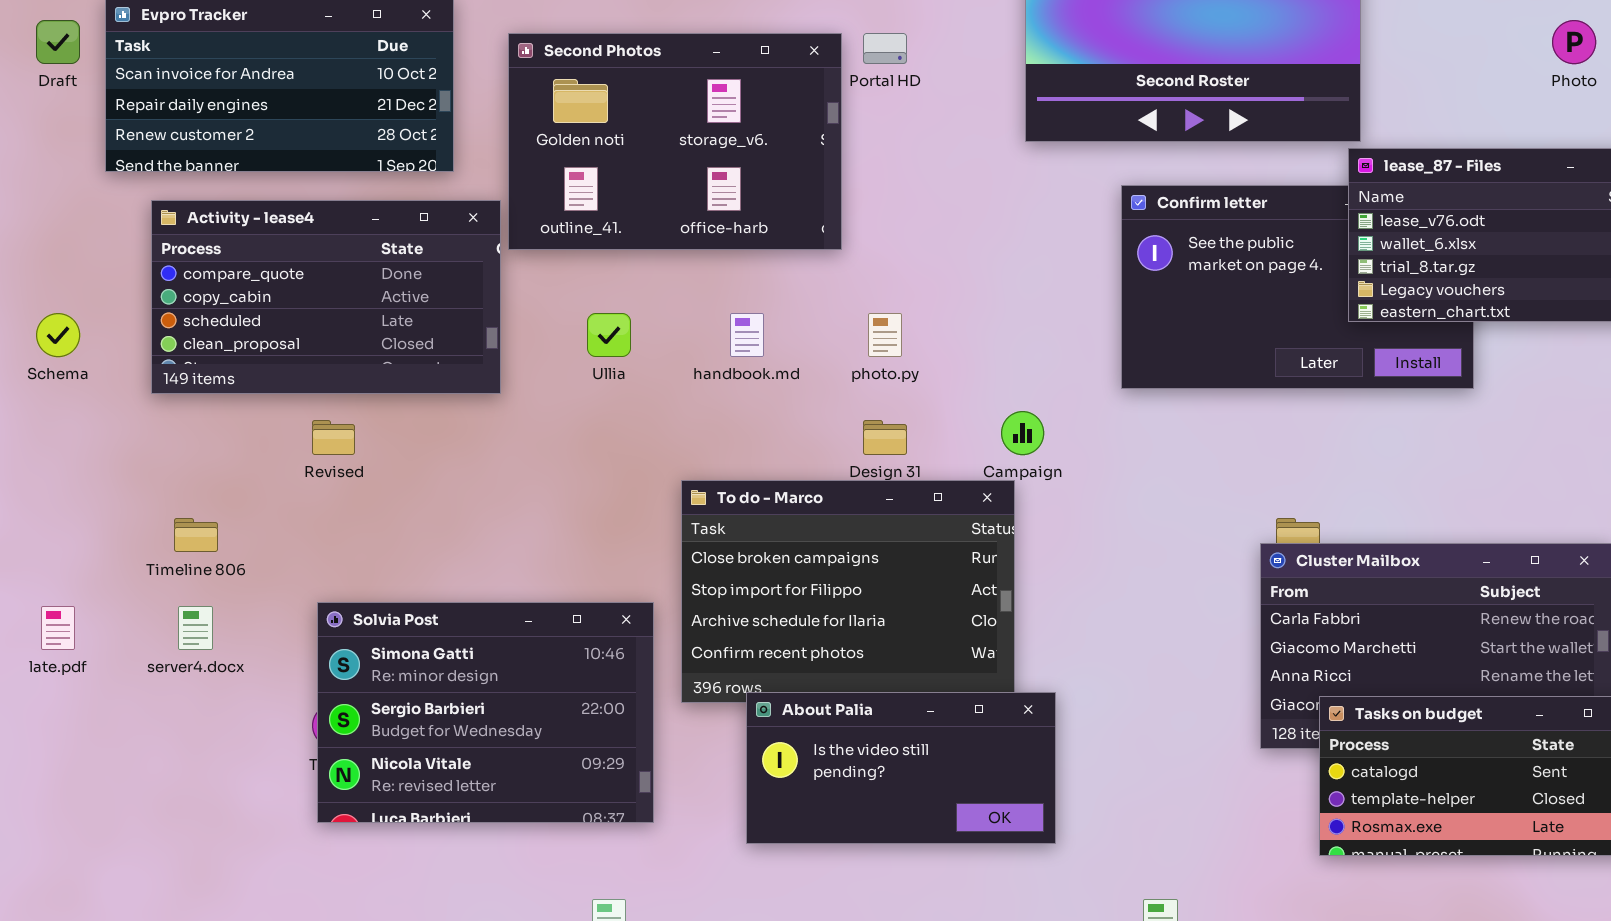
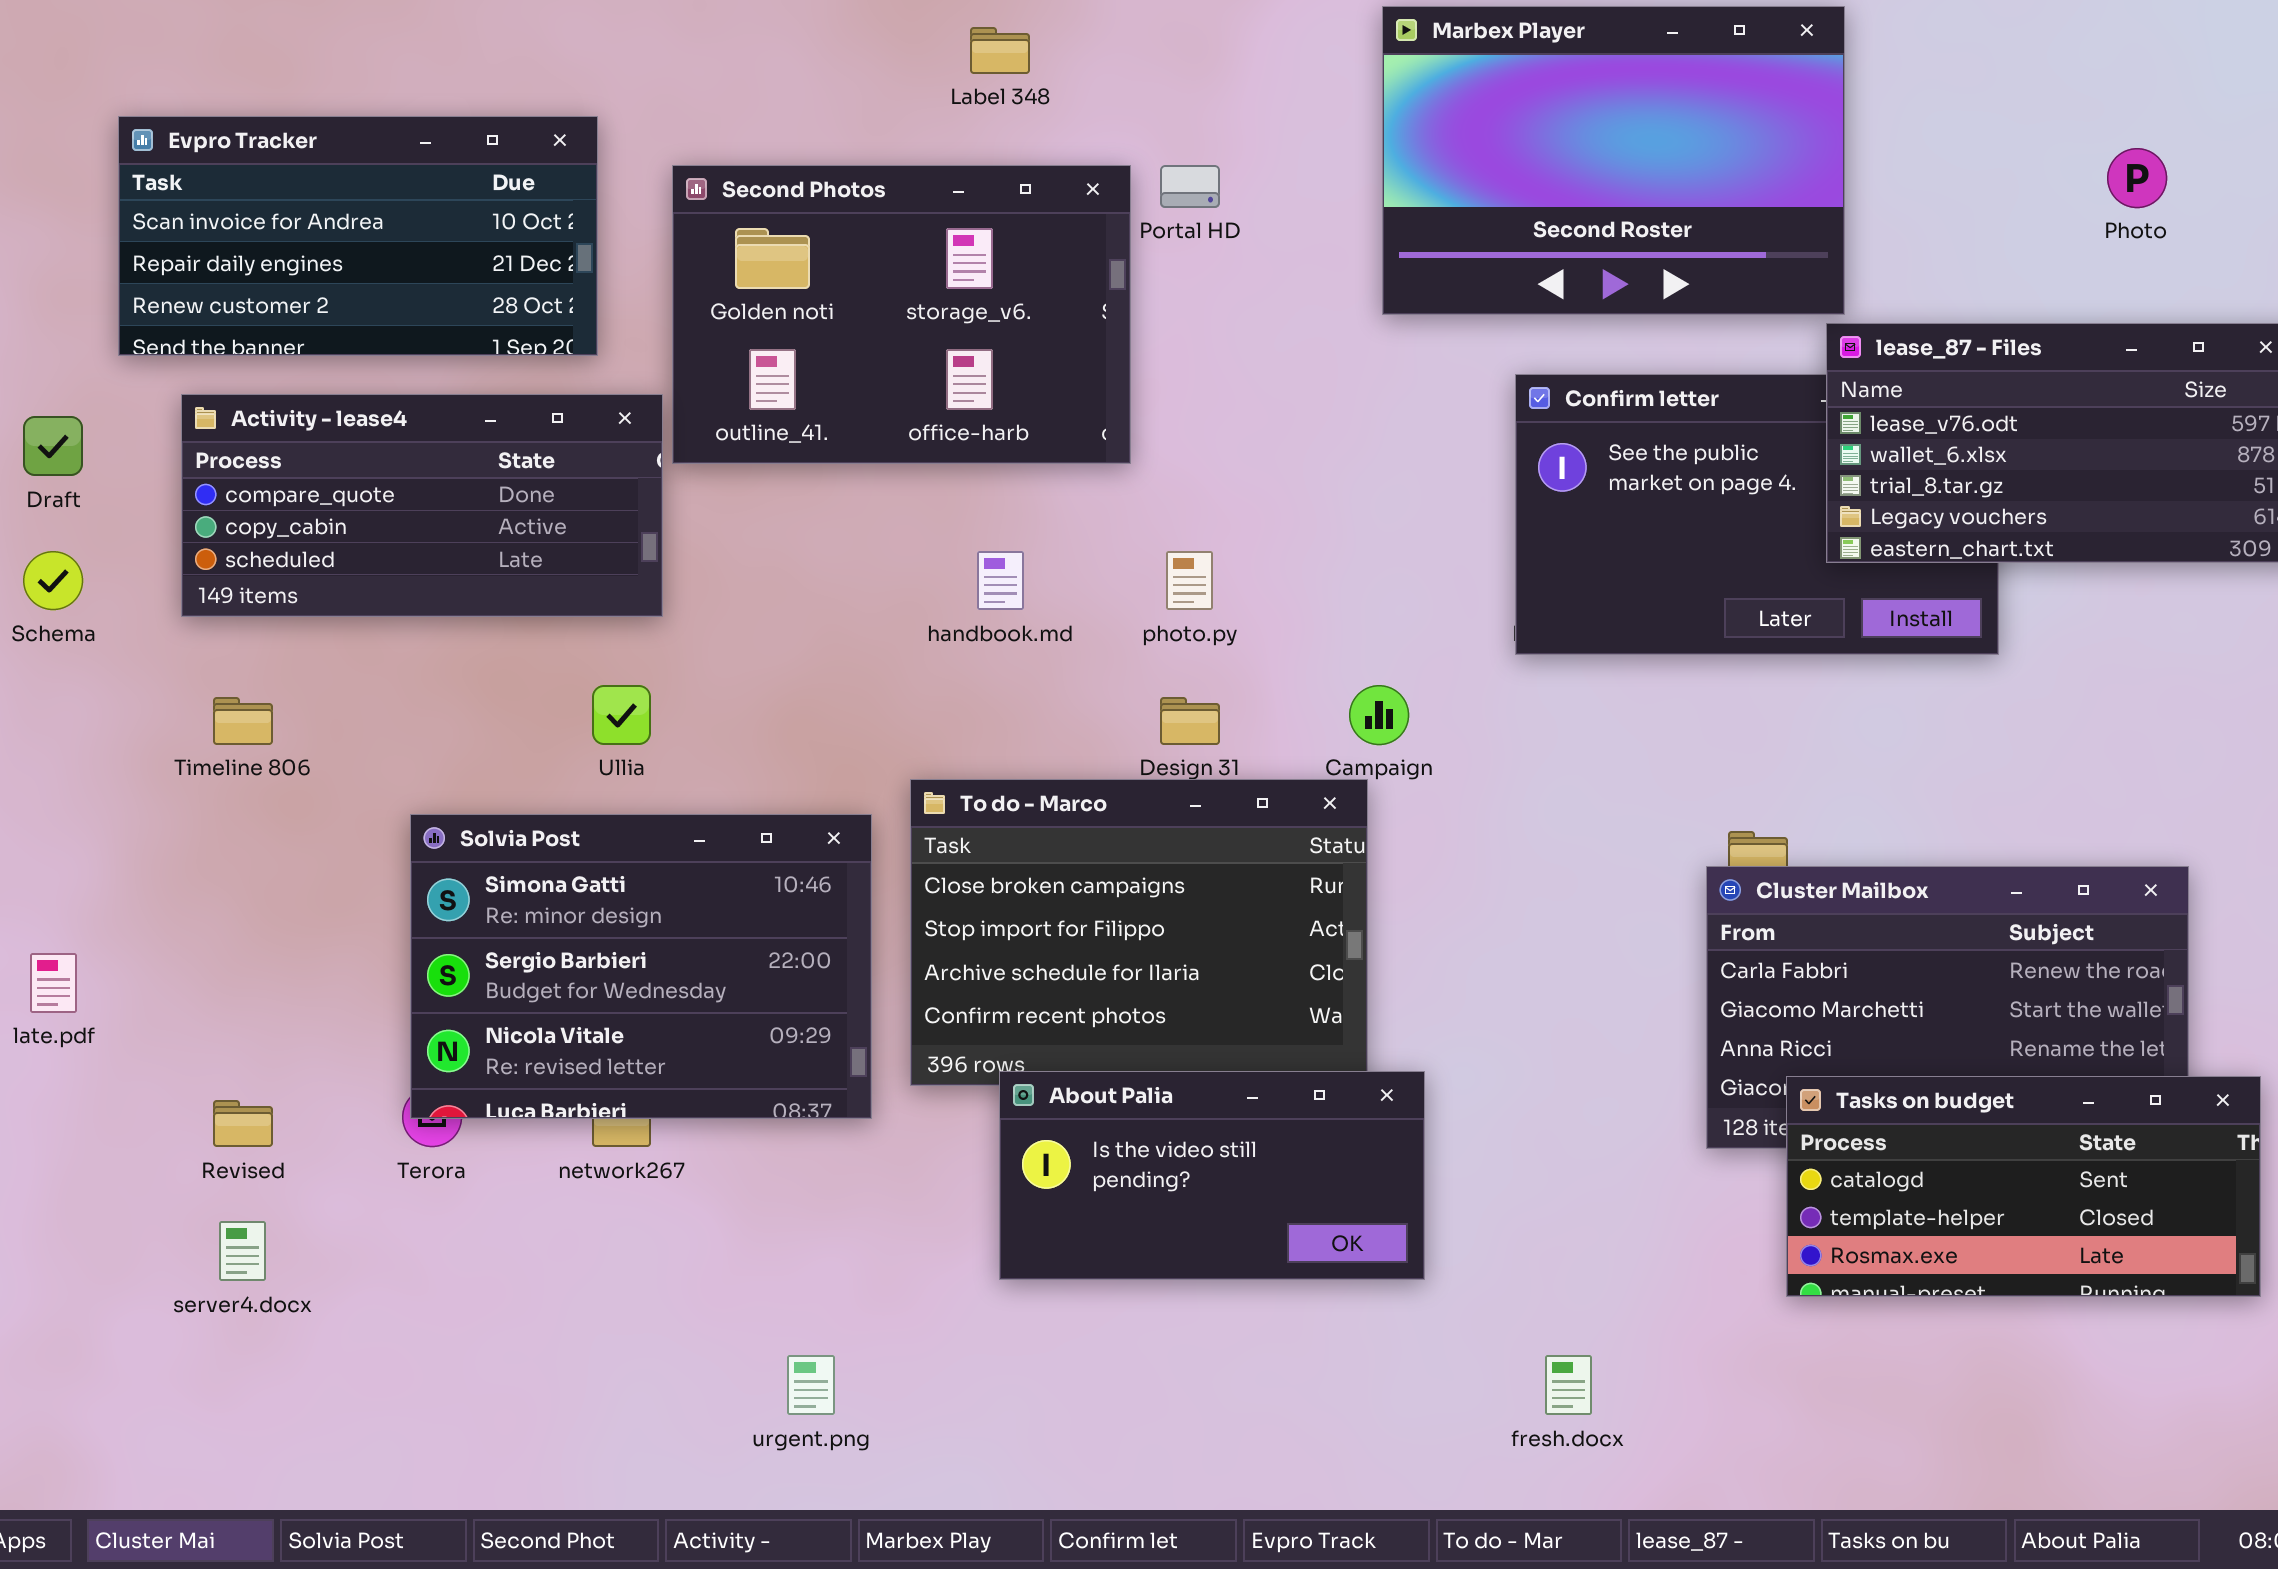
Draft: [36,20,80,64] -> [23,416,83,476], moved
Activity - lease4: [151,200,501,394] -> [181,394,663,617], resized
Ullia: [587,313,631,357] -> [592,685,651,745], moved
Revised: [312,420,355,455] -> [213,1100,273,1147], moved
Timeline 806: [174,518,218,552] -> [213,697,273,745], moved
Solvia Post: [317,602,654,823] -> [410,814,872,1119], moved
server4.docx: [178,606,213,650] -> [219,1221,266,1281], moved

